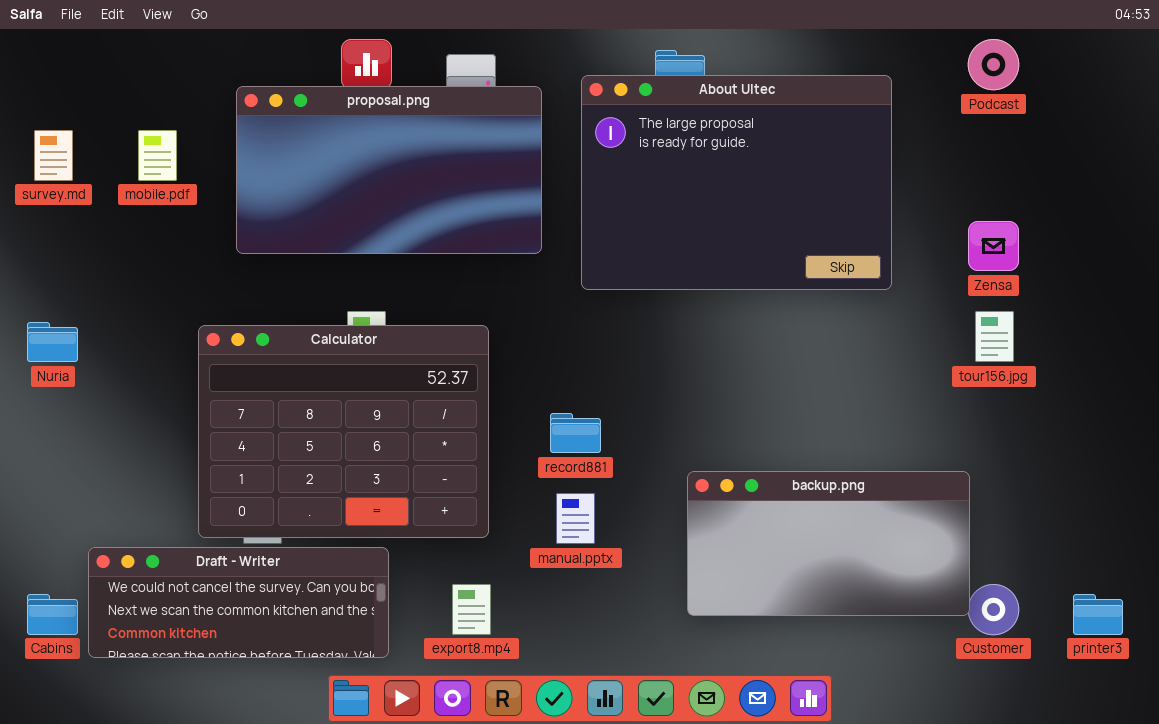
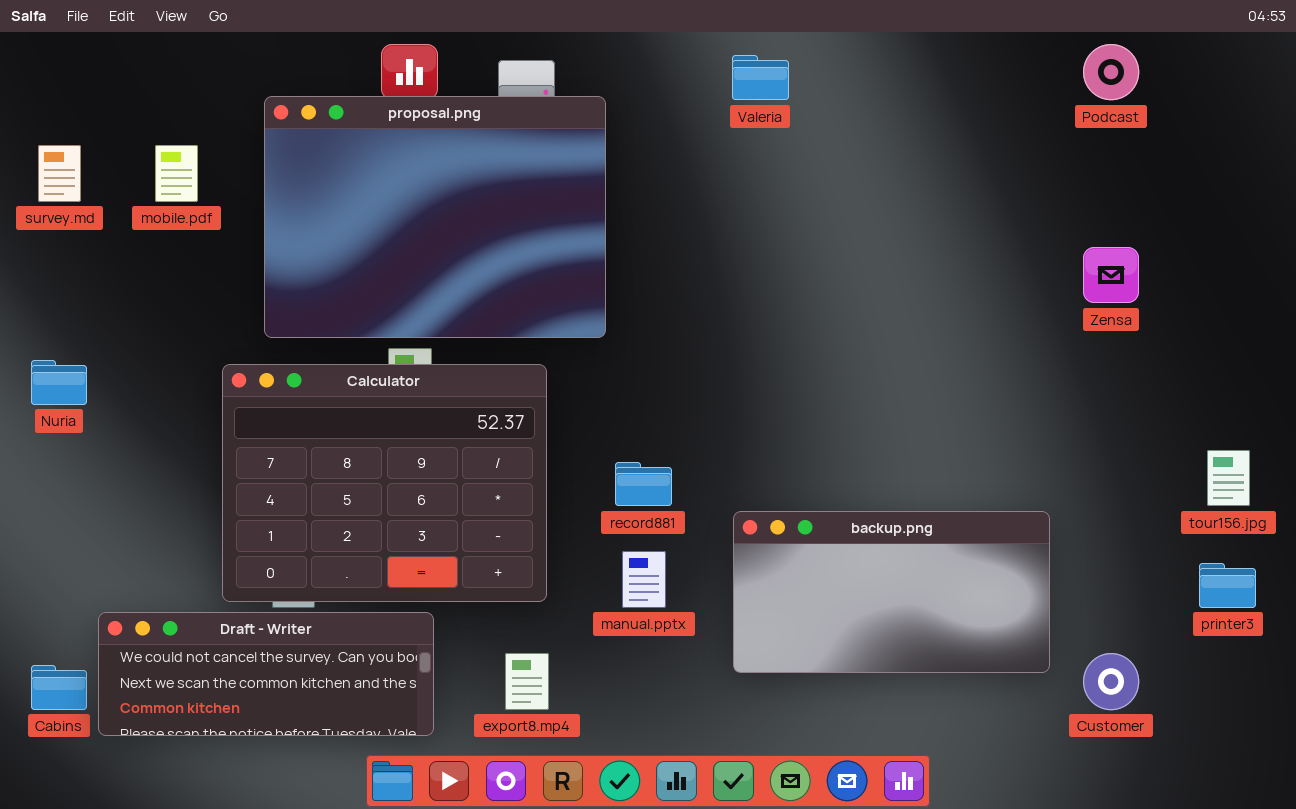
About Ultec: [581,75,892,290] -> none, closed
proposal.png: [236,86,542,254] -> [264,96,606,338], resized
tour156.jpg: [975,311,1014,362] -> [1207,450,1250,506], moved
backup.png: [687,471,970,616] -> [733,511,1050,673], moved
printer3: [1073,594,1123,635] -> [1199,563,1256,608], moved

